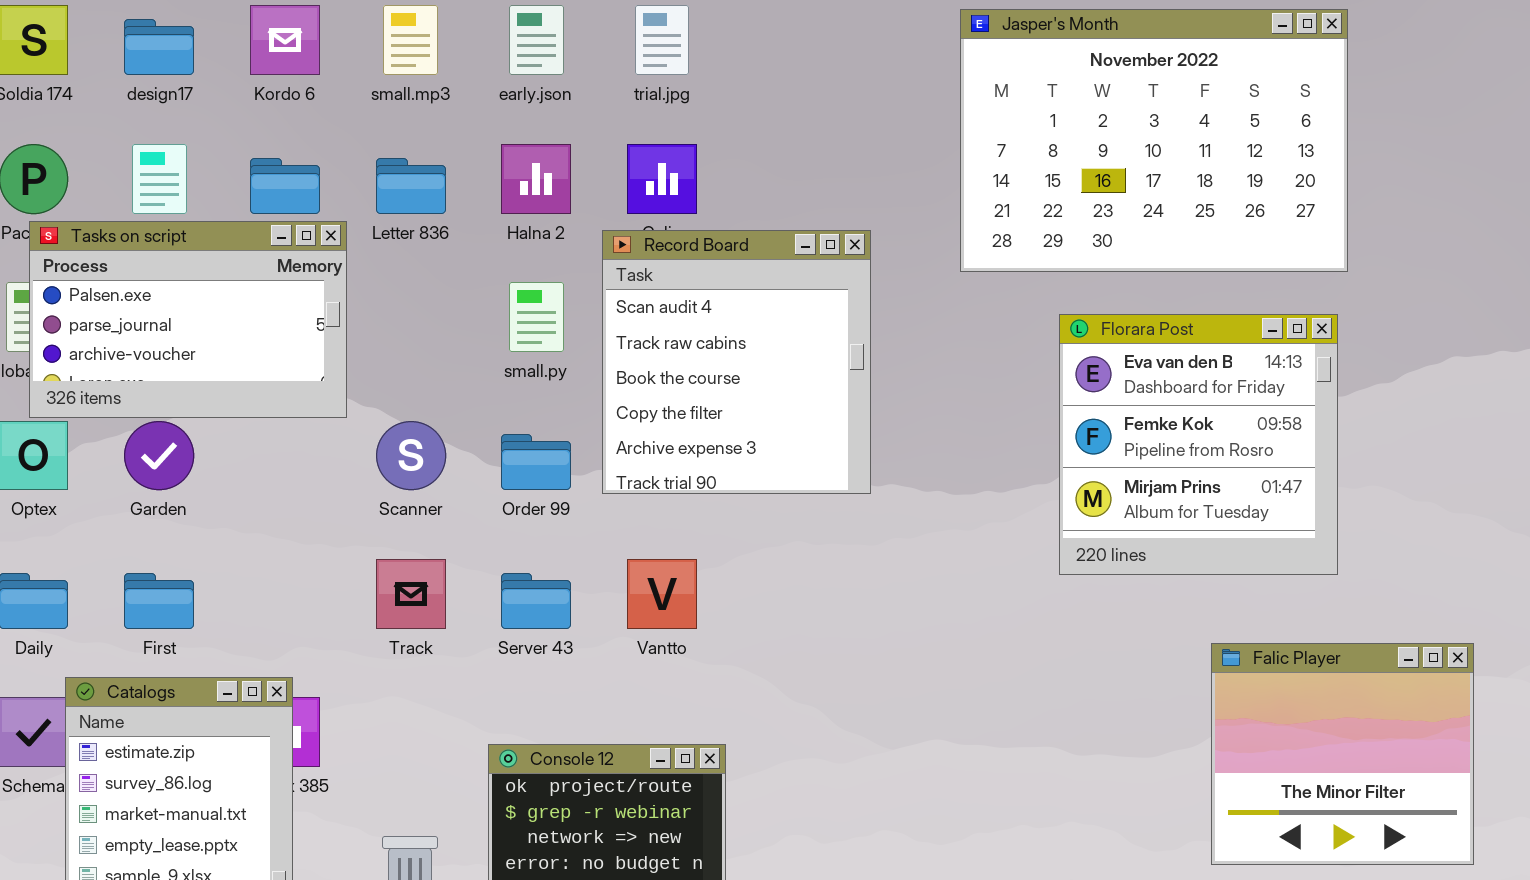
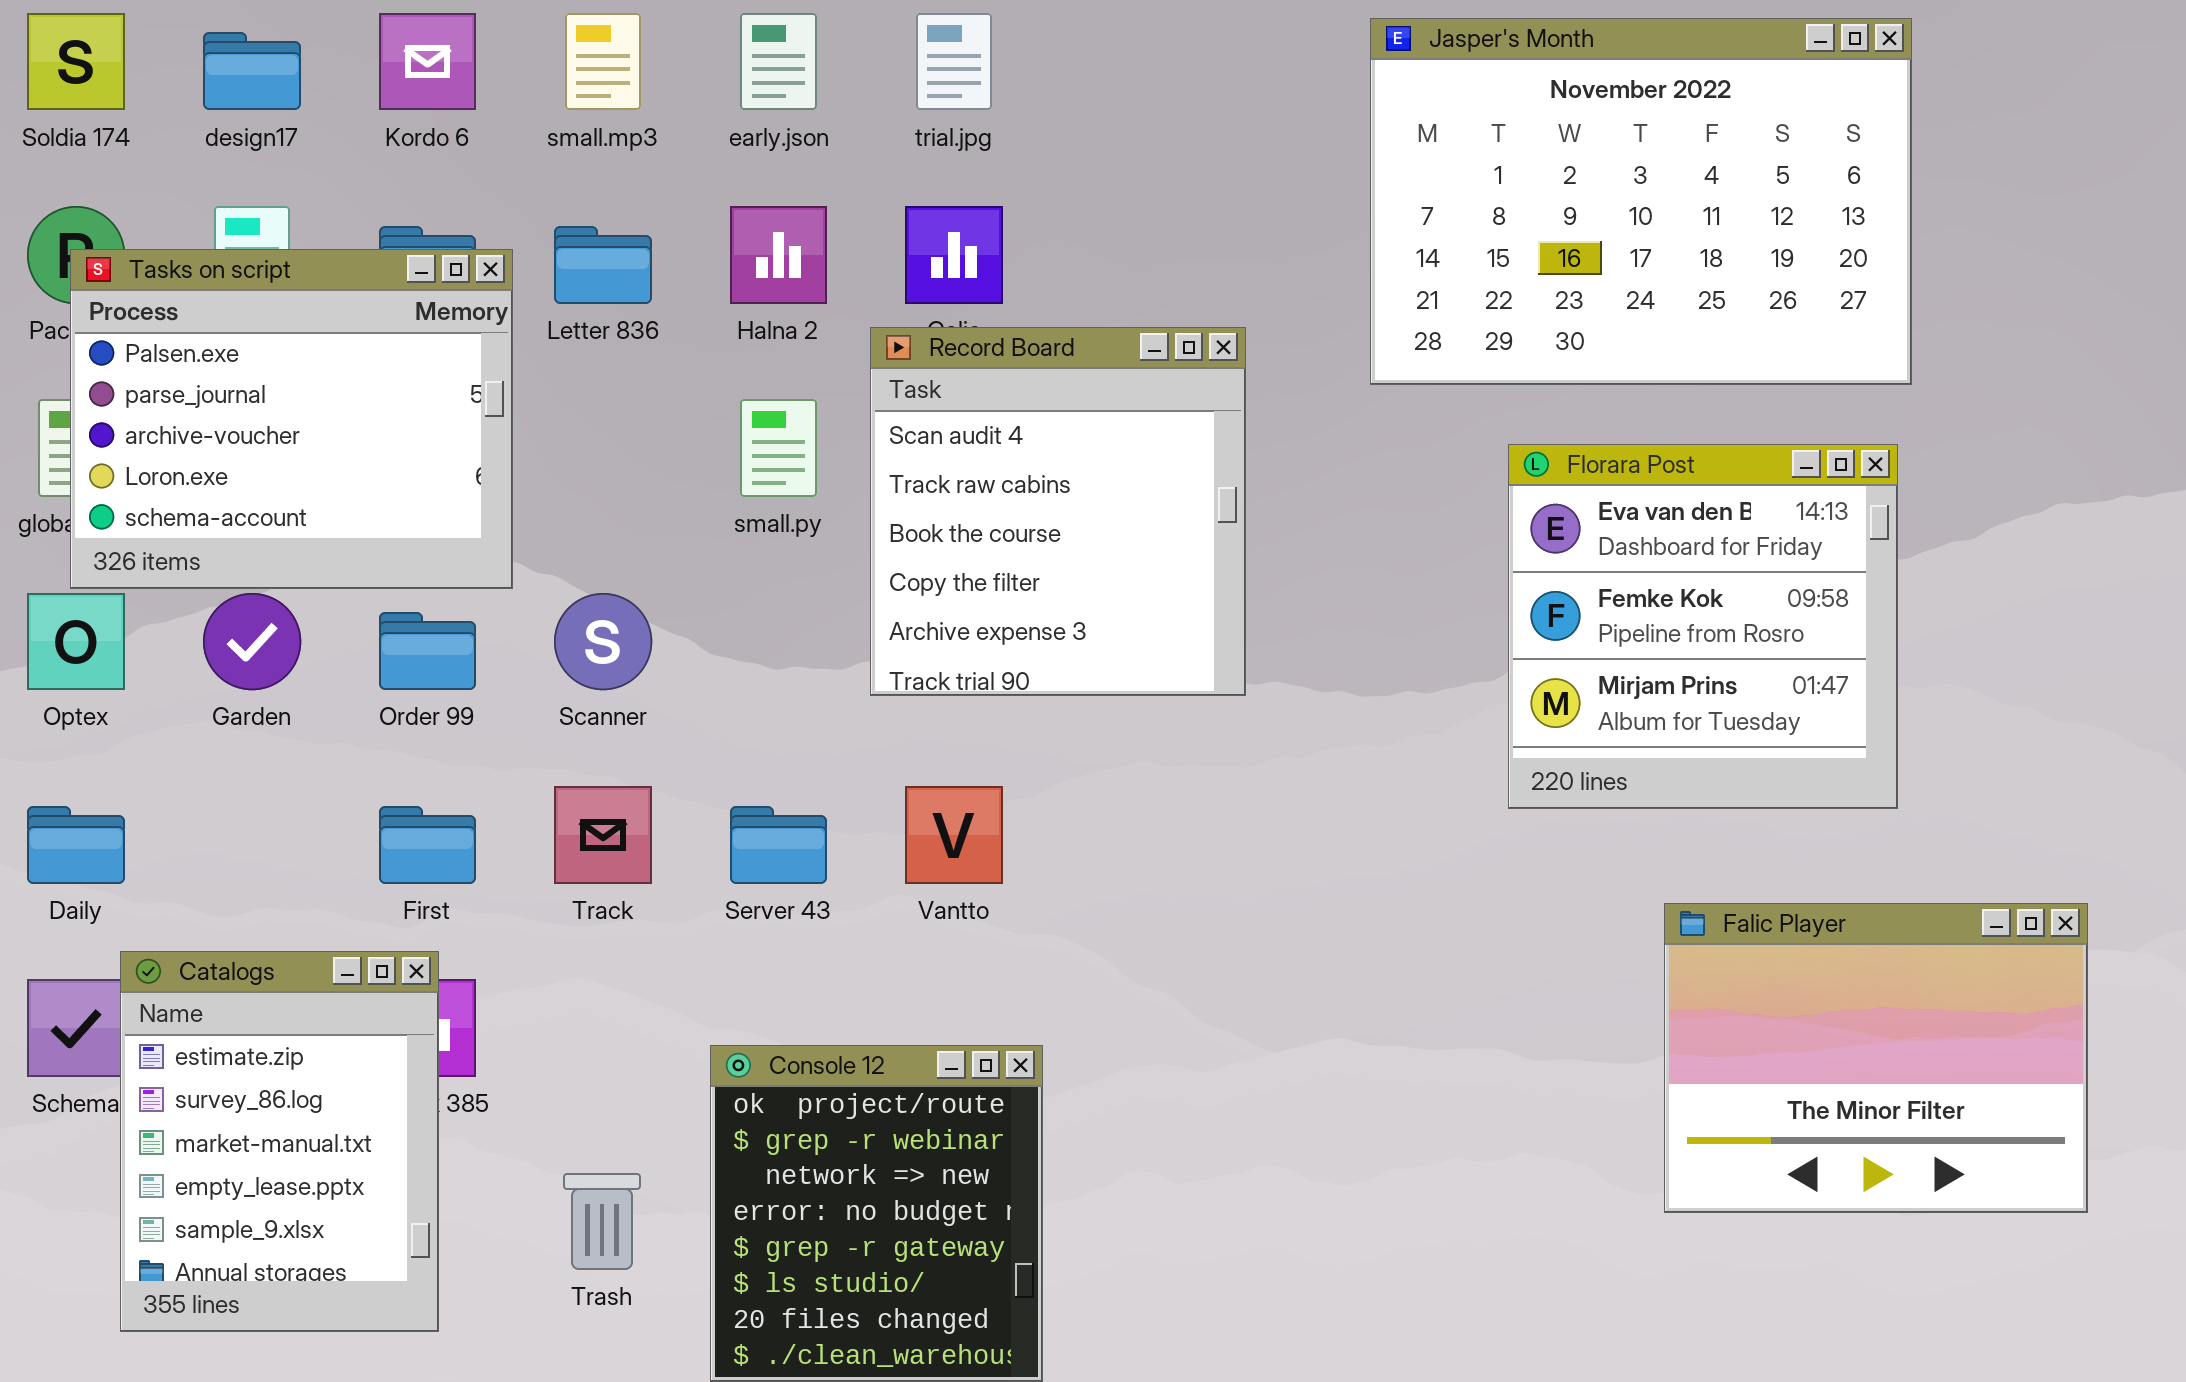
Tasks on script: [29,221,347,418] -> [70,249,513,589], resized
Order 99: [501,434,571,490] -> [379,612,476,690], moved
First: [124,573,194,629] -> [379,806,476,884], moved
Falic Player: [1211,643,1474,865] -> [1664,903,2088,1213], resized

